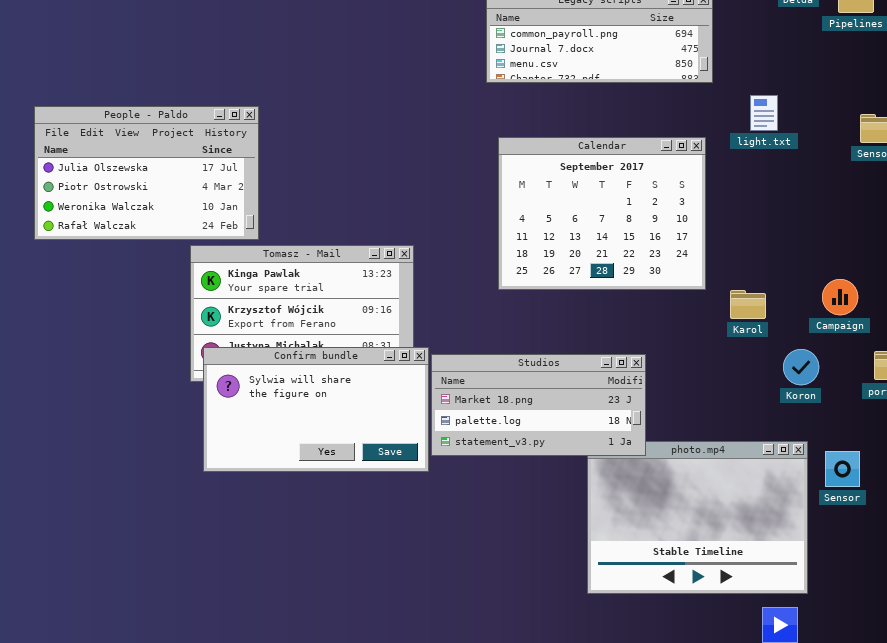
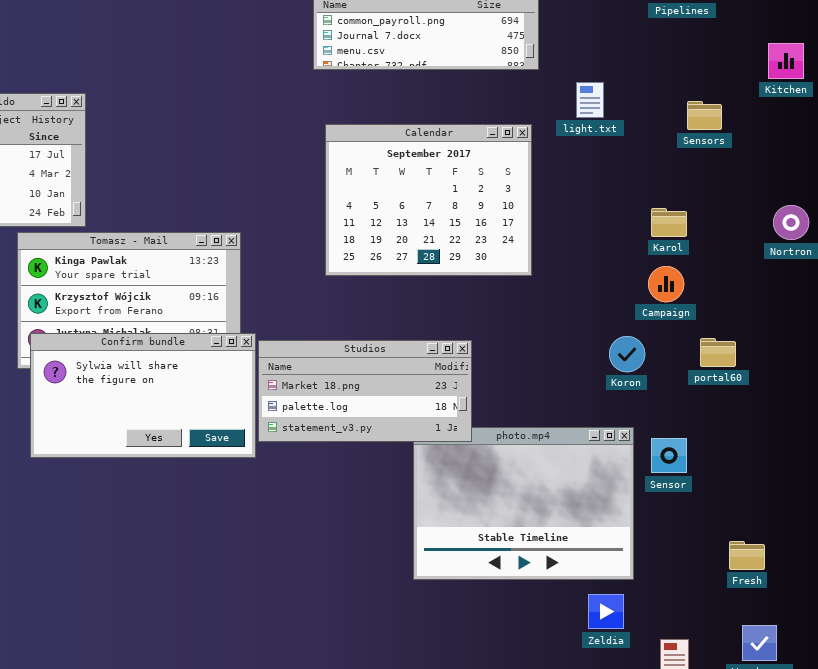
Karol: [730,290,766,319] -> [651,208,687,237], moved

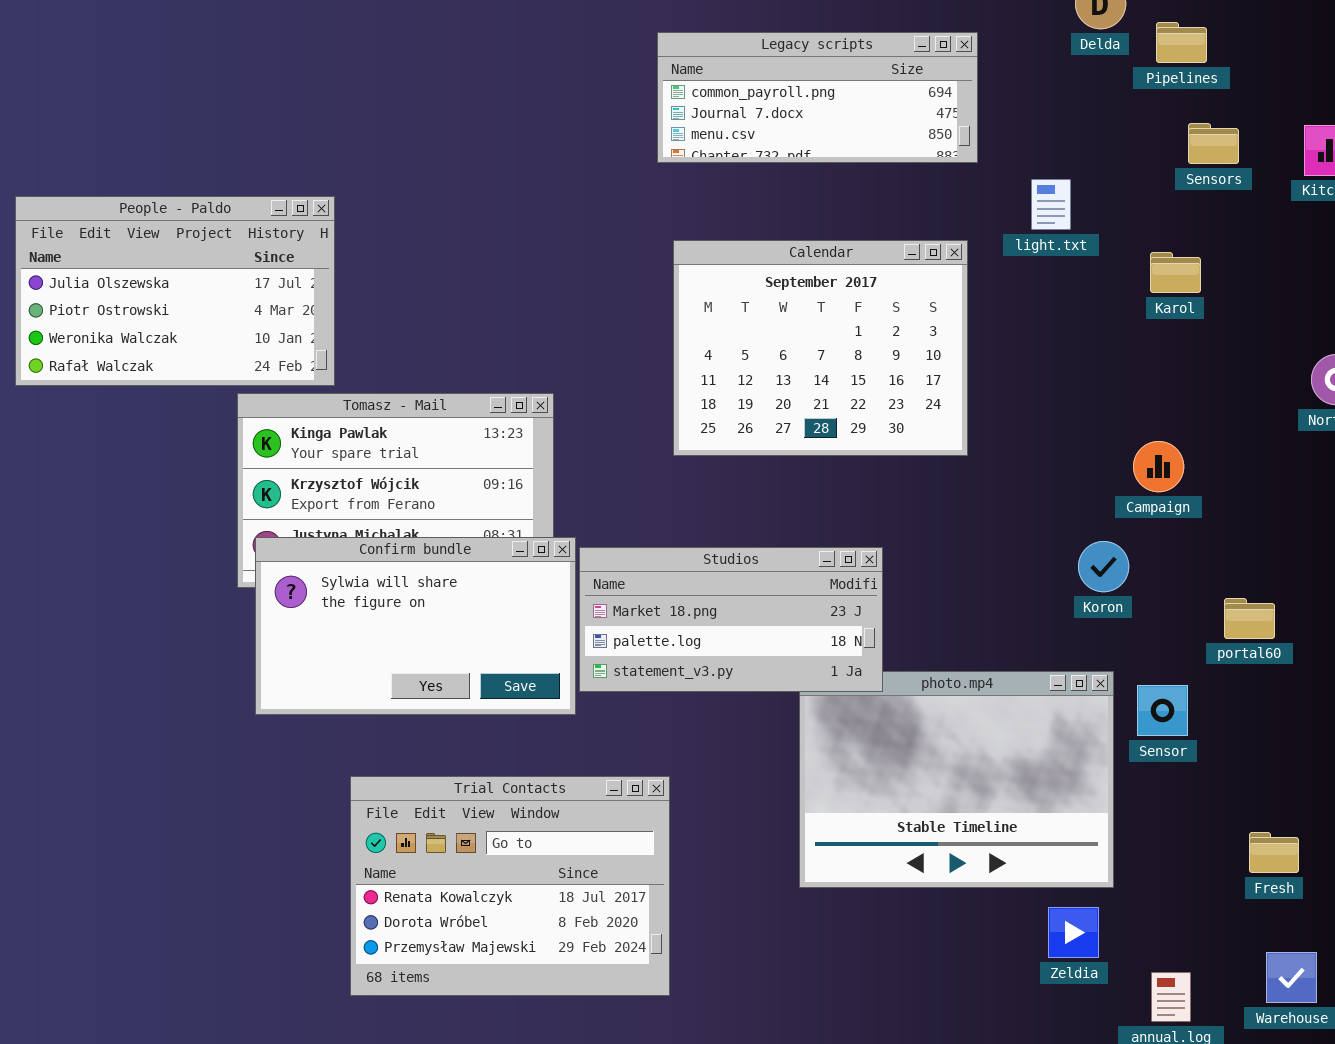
Sensors: [687,101,722,130] -> [1188,123,1239,164], moved
Karol: [651,208,687,237] -> [1150,252,1201,293], moved
portal60: [700,338,736,367] -> [1224,598,1275,639], moved
Trial Contacts: none -> [350,776,670,996], opened

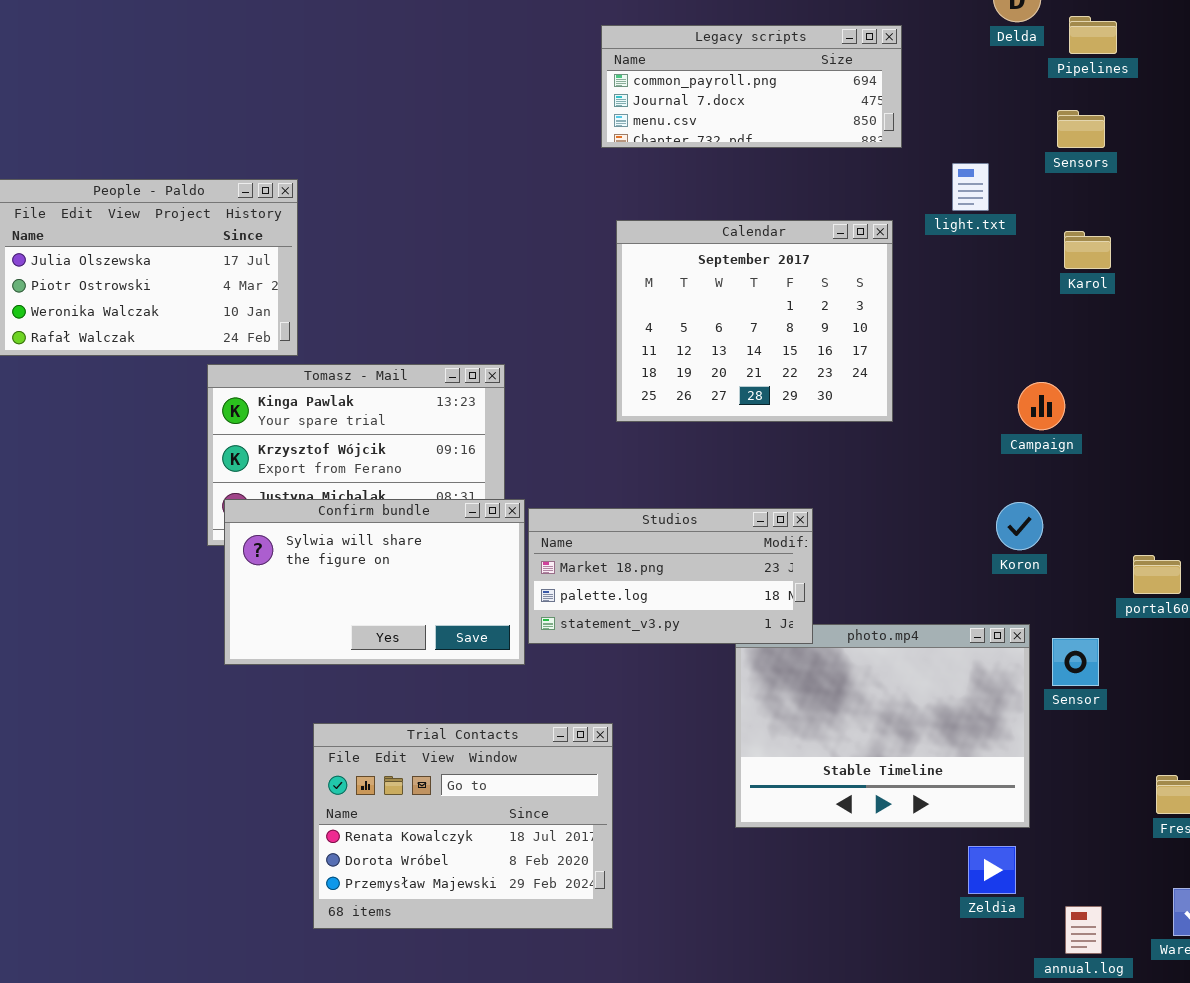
Sensors: [1188,123,1239,164] -> [1057,110,1105,148], moved
Campaign: [1133,441,1184,492] -> [1018,382,1065,430], moved

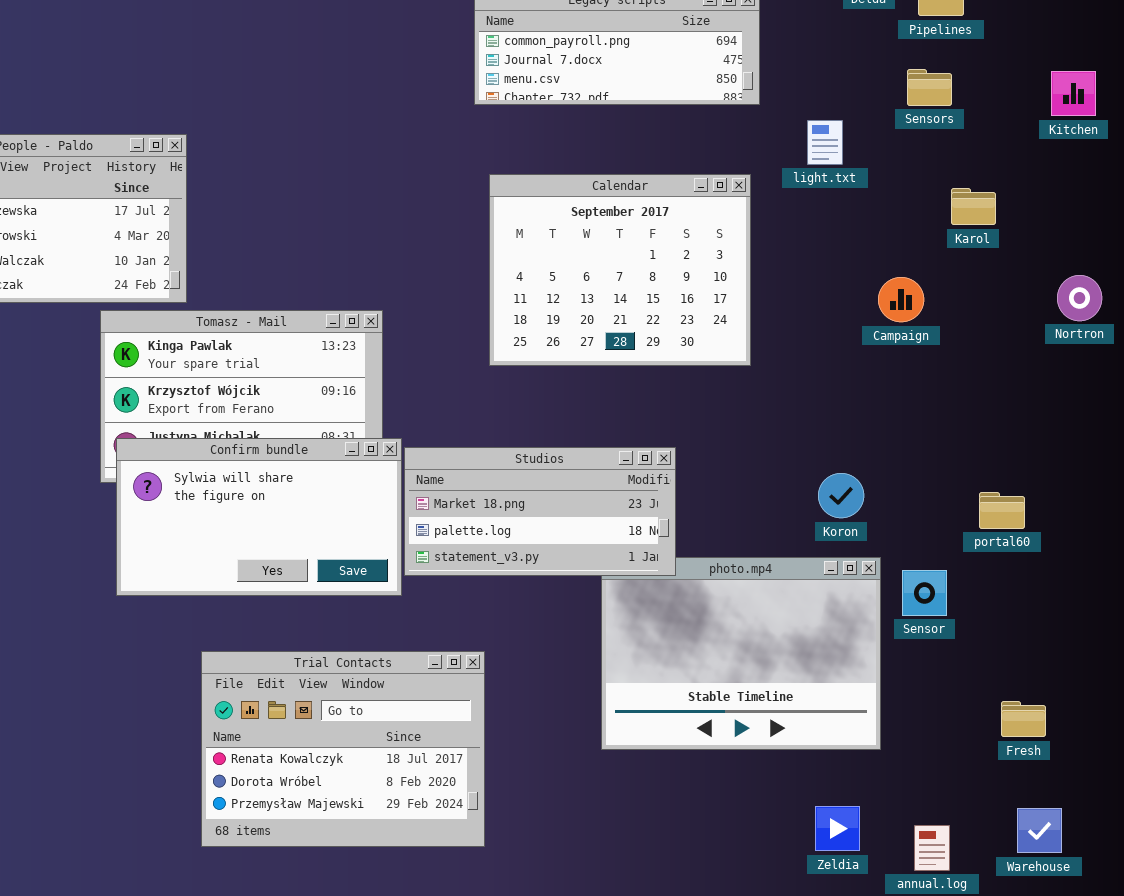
Karol: [1064,231,1111,269] -> [951,188,996,225], moved
Campaign: [1018,382,1065,430] -> [878,277,924,322], moved
Koron: [996,502,1043,550] -> [818,473,864,518], moved
Zeldia: [968,846,1016,894] -> [815,806,860,851], moved

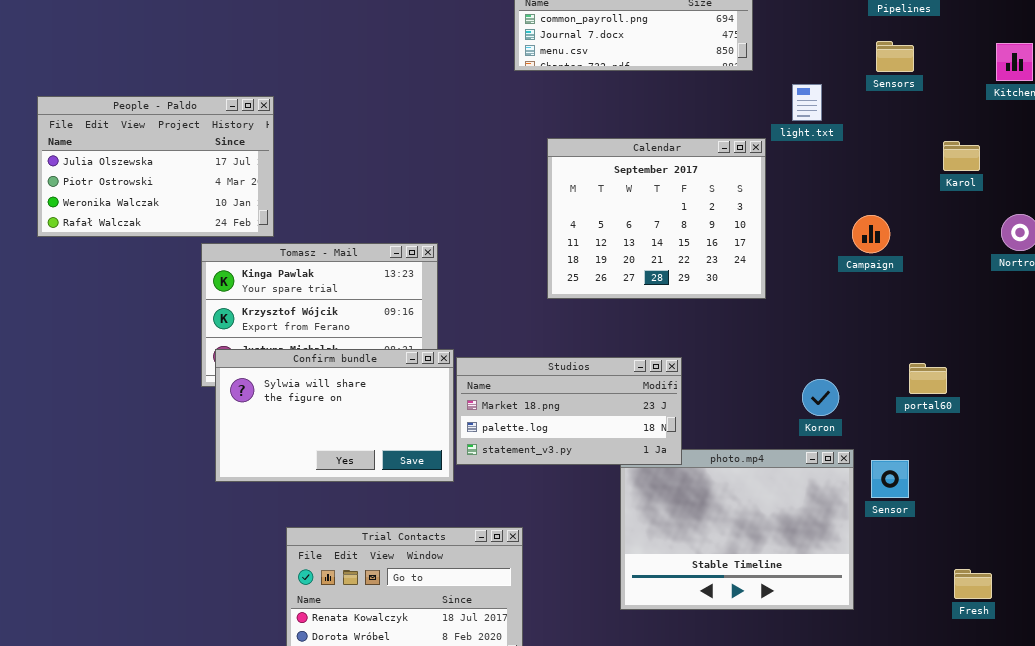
Calendar: [489,174,751,366] -> [547,138,766,299], moved
Karol: [951,188,996,225] -> [943,141,980,171], moved
portal60: [979,492,1025,529] -> [909,363,947,394], moved

